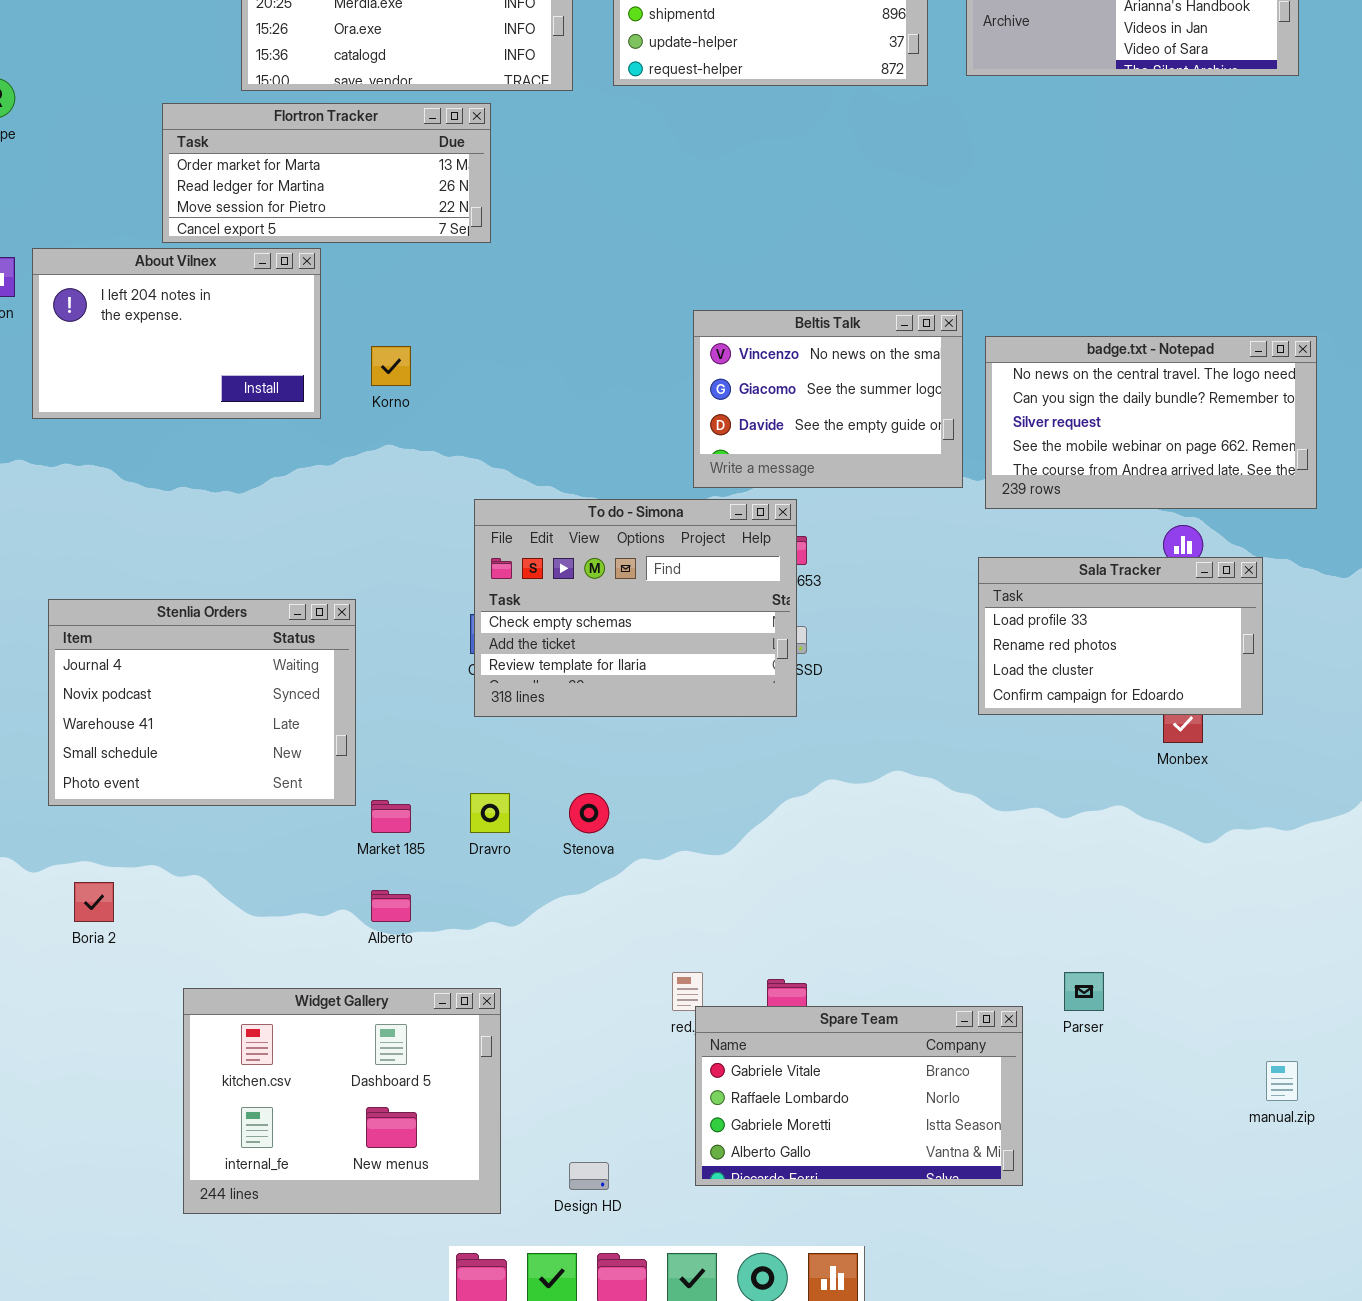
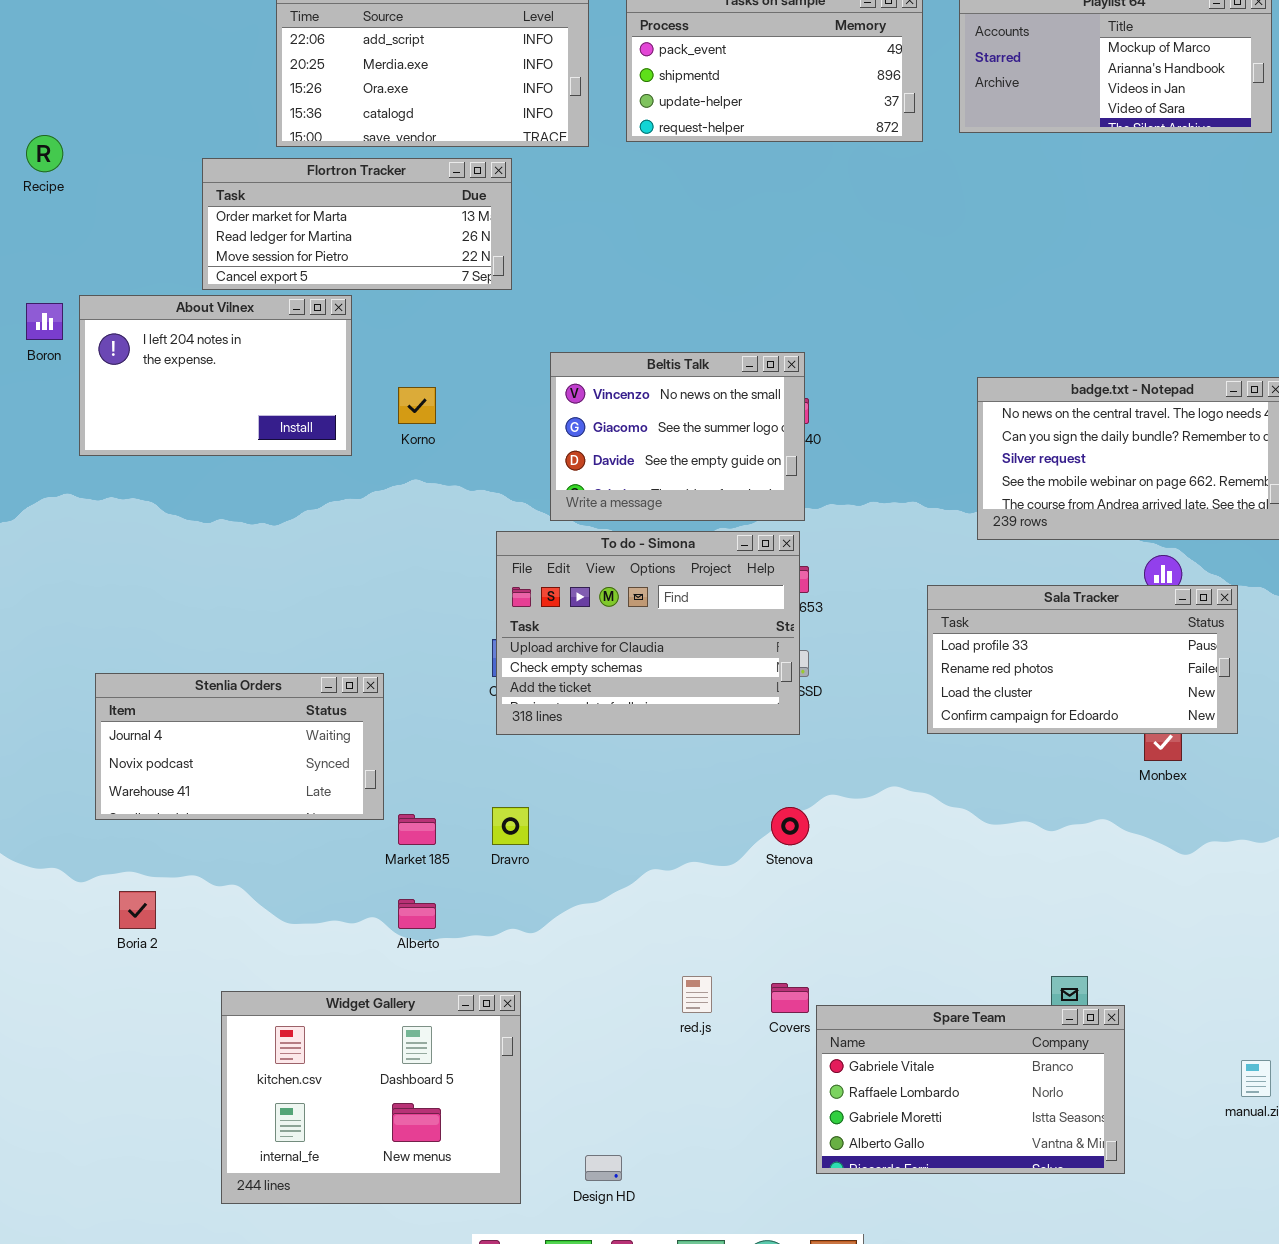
Beltis Talk: [693,310,963,488] -> [550,352,805,521], moved
To do - Simona: [474,499,797,717] -> [496,531,800,735], scrolled up 1 row
Sala Tracker: [978,557,1263,715] -> [927,585,1238,734], resized
Stenlia Orders: [48,599,356,806] -> [95,673,384,820], resized
Stenova: [569,793,609,833] -> [771,807,809,845], moved
Spare Team: [695,1006,1023,1186] -> [816,1005,1125,1174], moved

